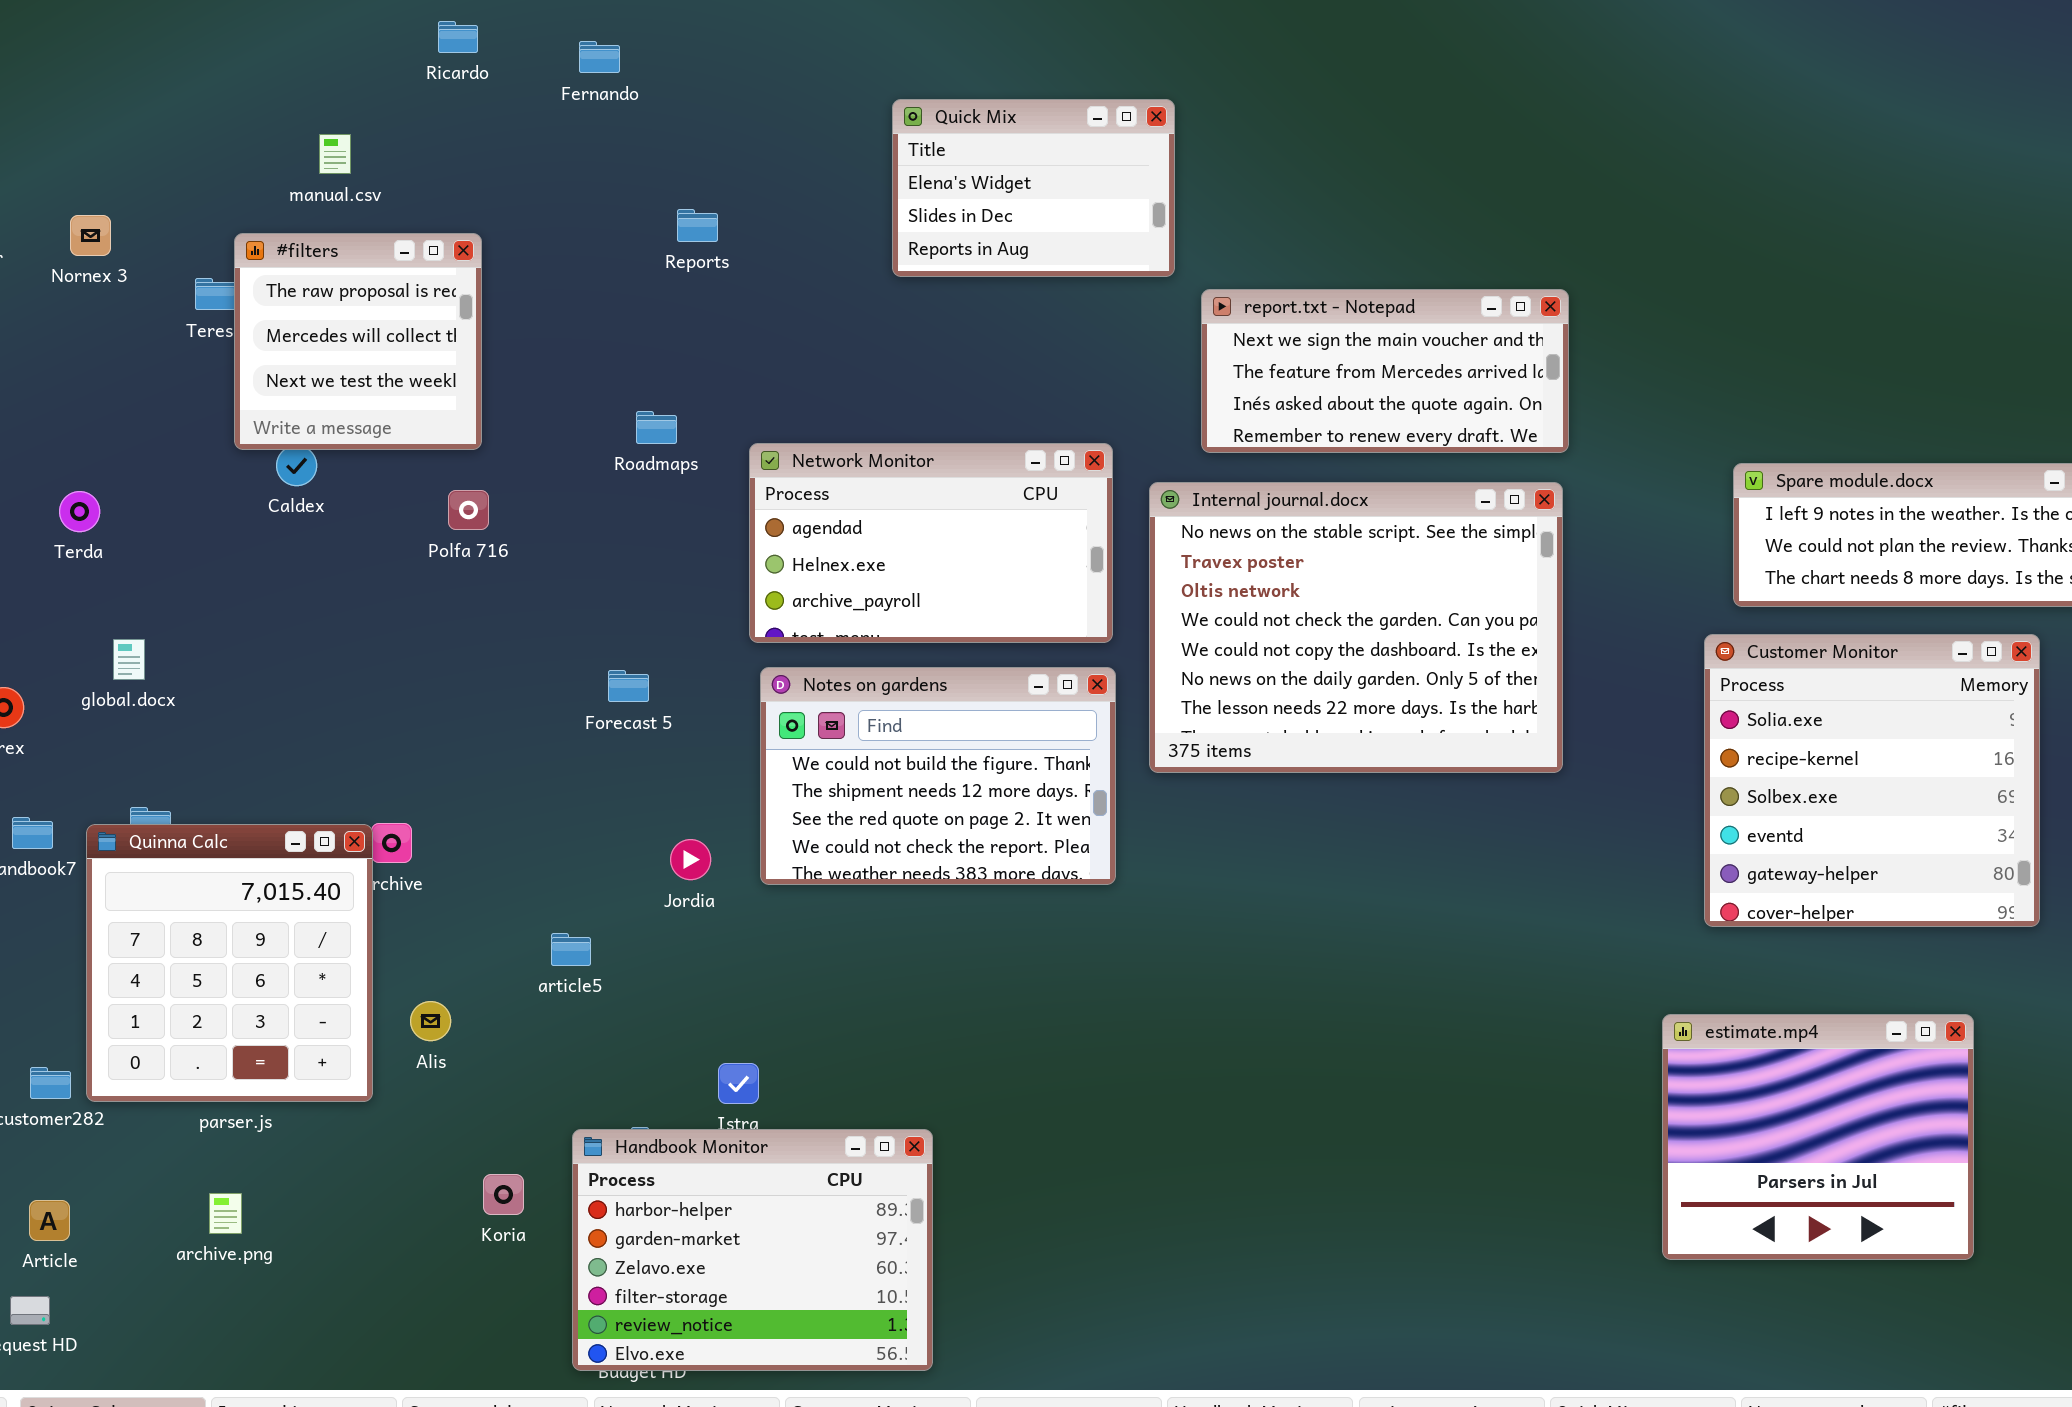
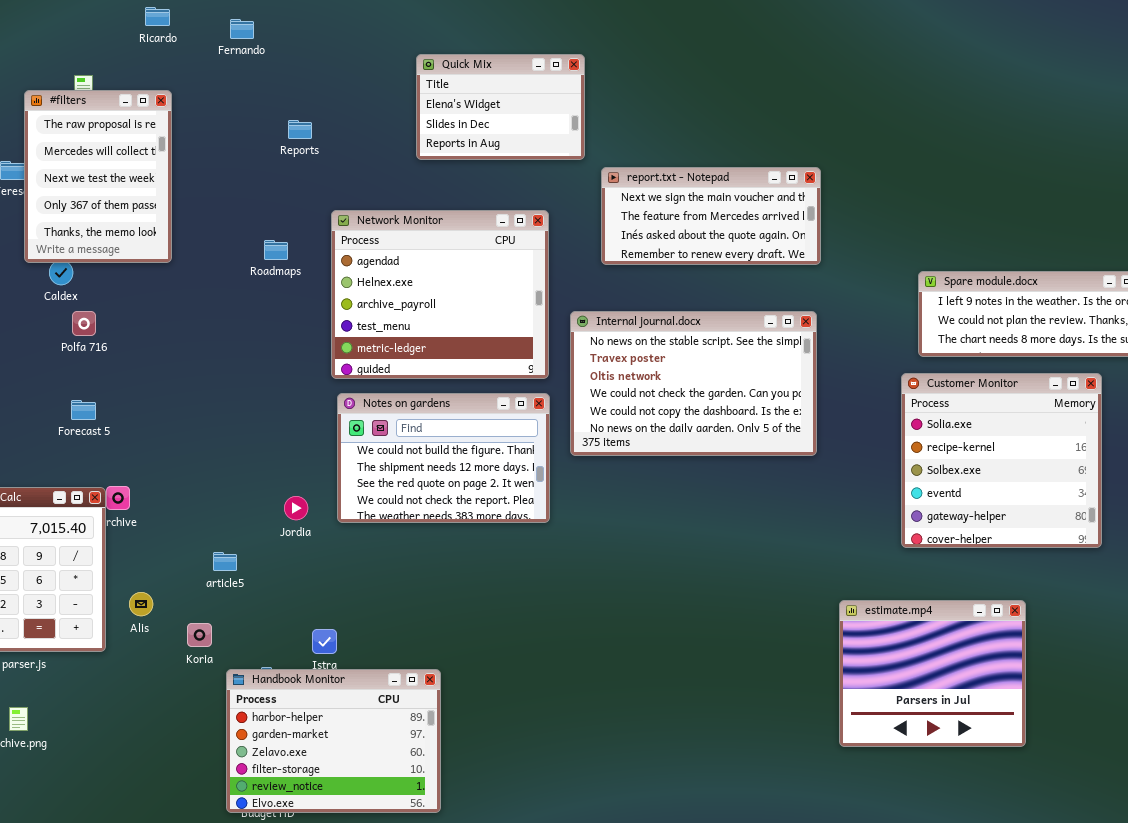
#filters: [234,233,482,450] -> [24,90,172,263], resized
Network Monitor: [749,443,1113,643] -> [331,210,549,379], resized
Internal journal.docx: [1149,482,1563,773] -> [570,311,817,456], resized
Polfa 716: [448,490,489,530] -> [72,311,96,336], moved
Forecast 5: [608,670,649,702] -> [71,400,96,420], moved
estimate.mp4: [1662,1014,1974,1260] -> [839,600,1026,747], moved
Koria: [483,1174,524,1215] -> [187,623,212,647], moved

